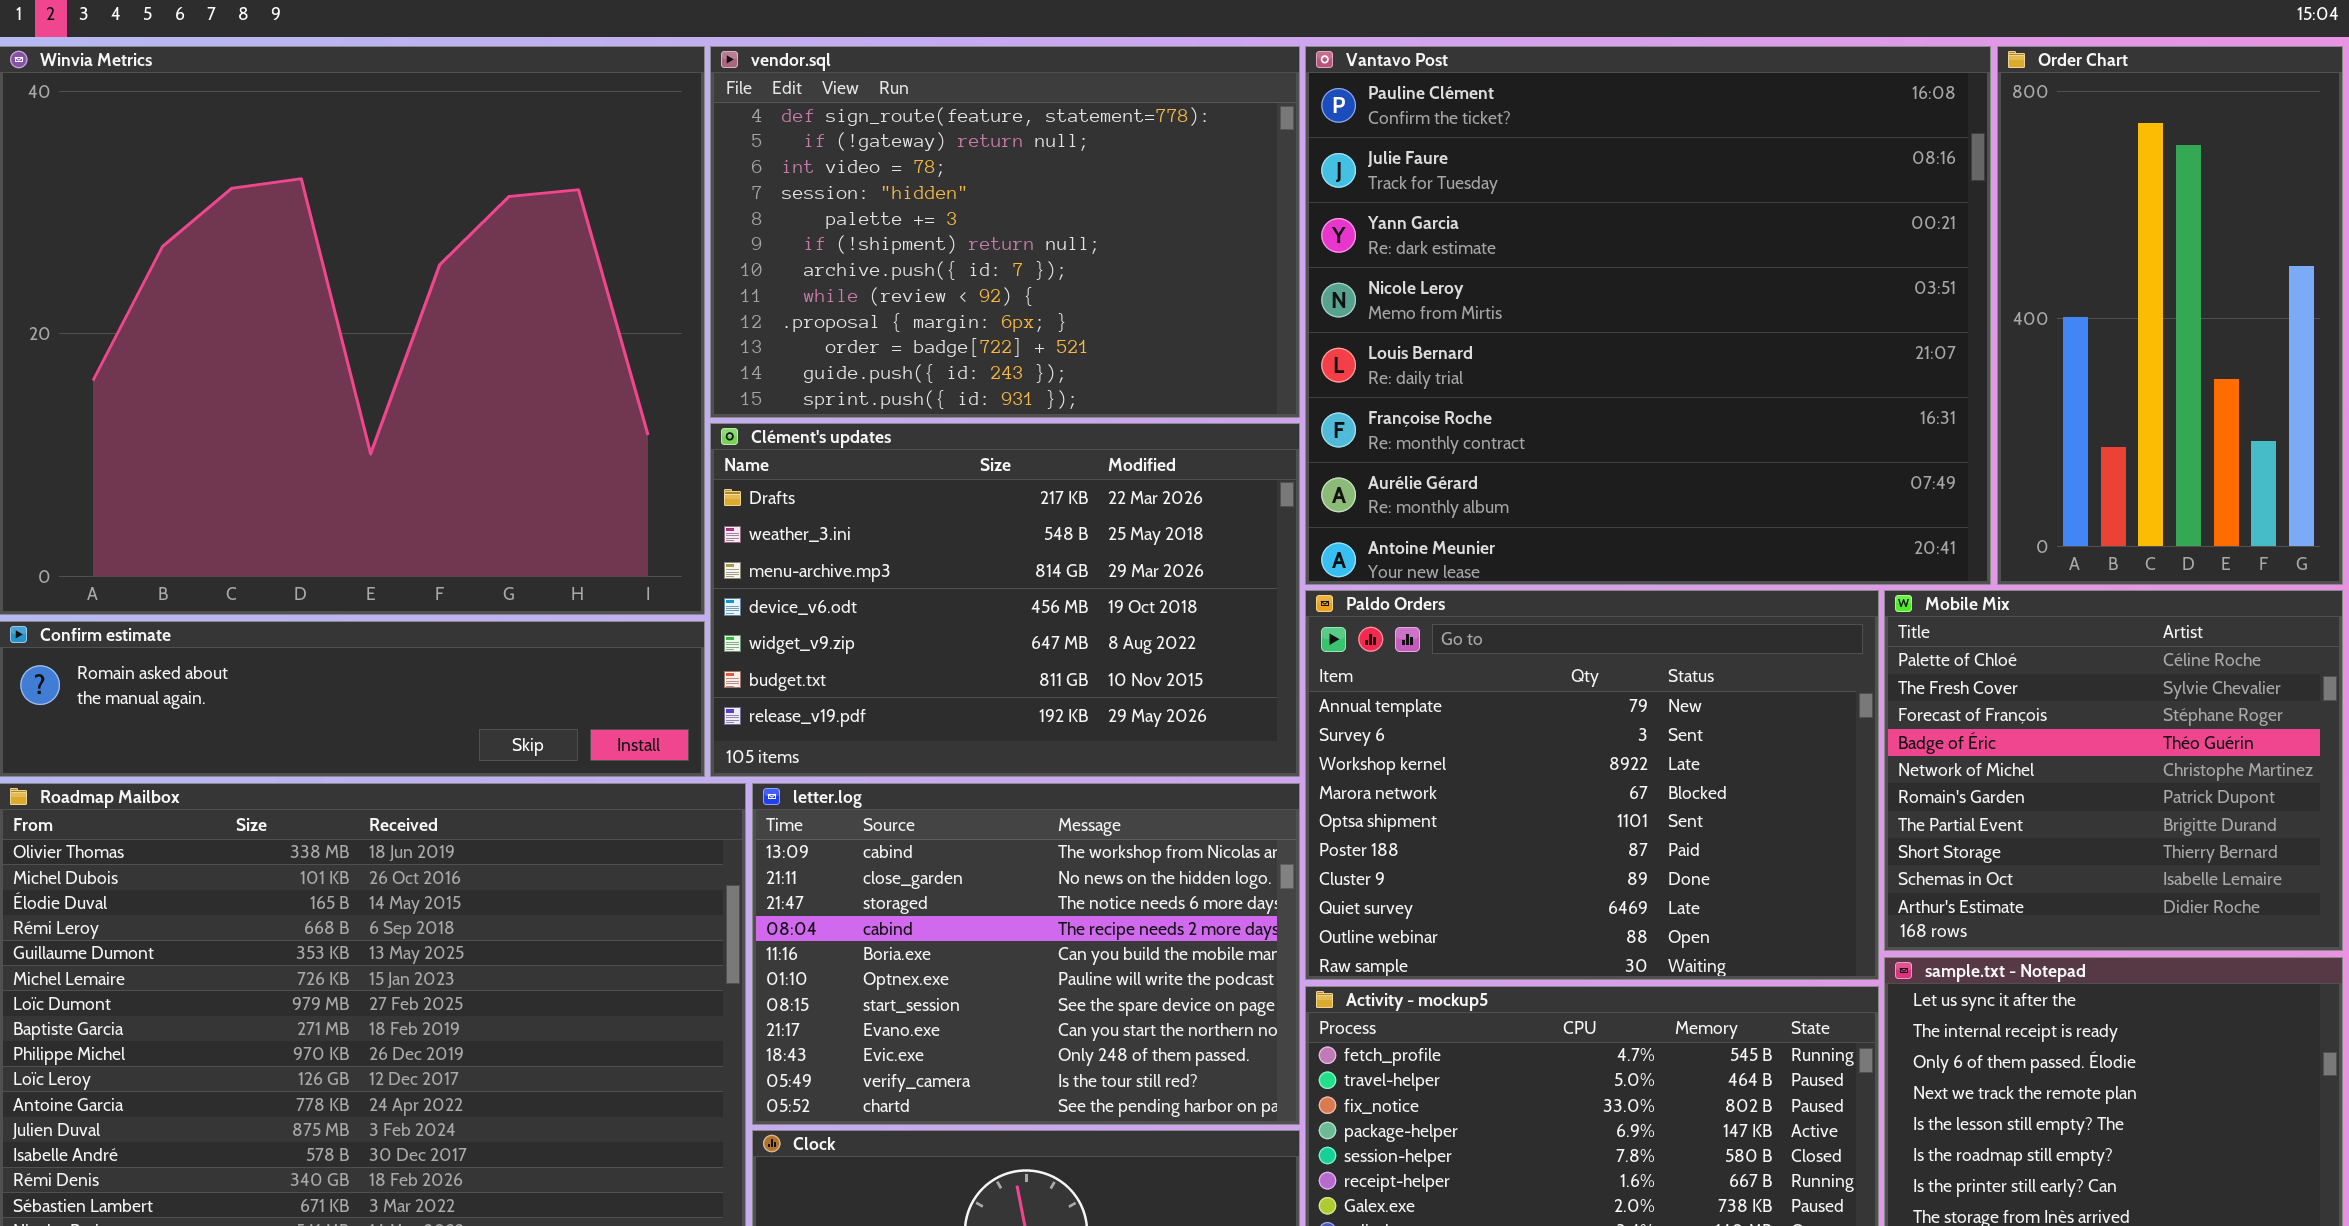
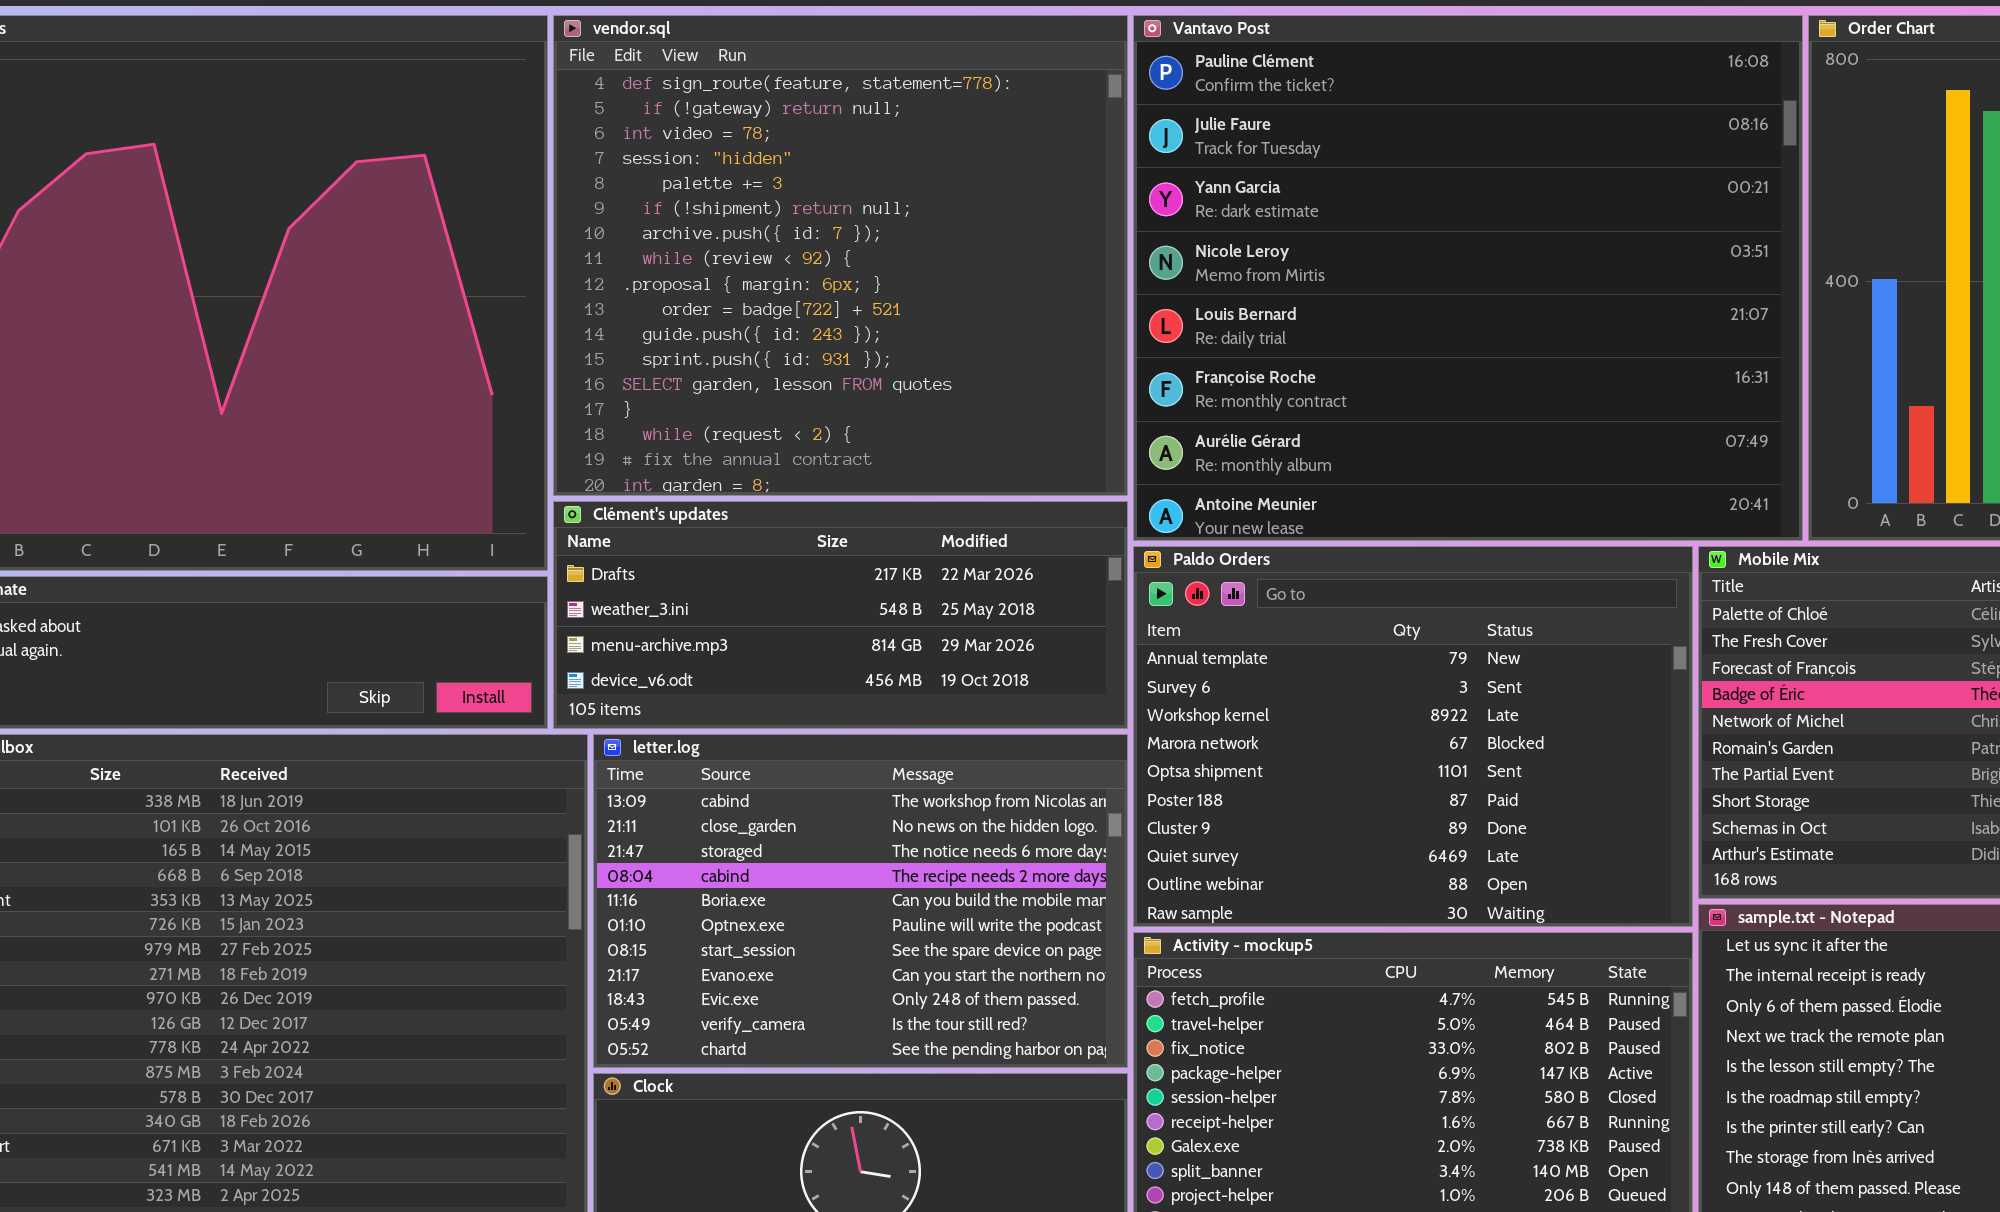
vendor.sql: [710,46,1300,418] -> [553,15,1128,496], resized
Clément's updates: [710,423,1300,777] -> [553,501,1128,729], resized

